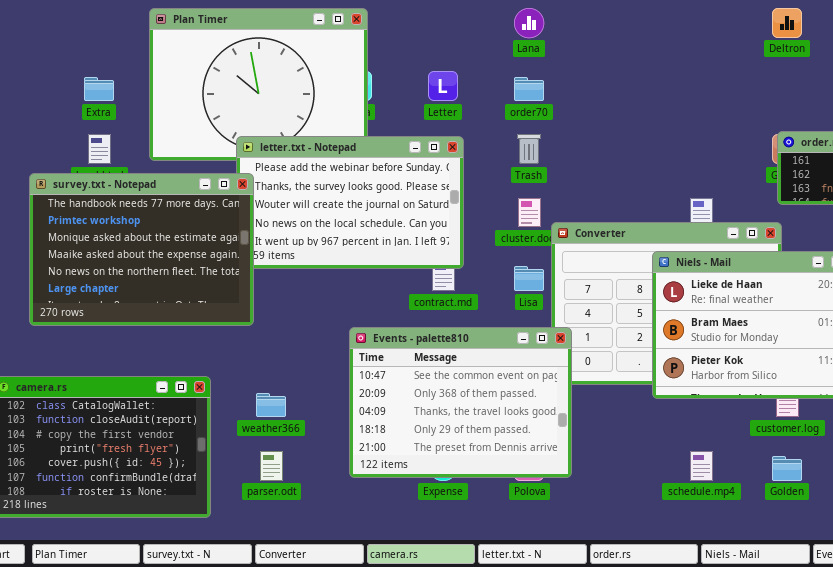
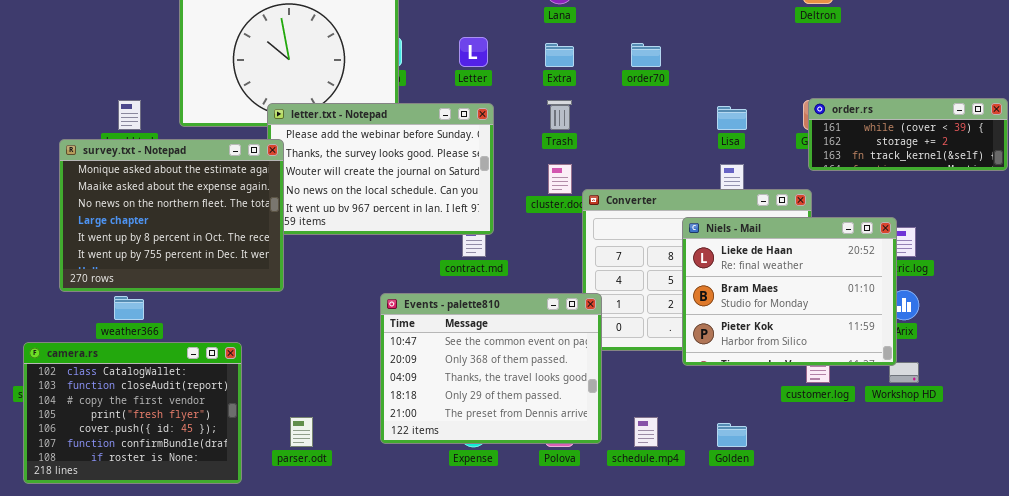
Extra: [84,77,114,101] -> [545,43,574,67], moved
order70: [514,77,544,101] -> [631,43,661,67], moved
survey.txt - Notepad: [29,173,254,326] -> [59,139,284,292], scrolled down 2 rows
Lisa: [514,266,544,291] -> [717,106,747,130], moved
weather366: [256,393,286,417] -> [114,296,144,320], moved
schedule.mp4: [690,451,713,481] -> [634,417,658,447], moved
Golden: [772,456,802,481] -> [717,423,747,447], moved

